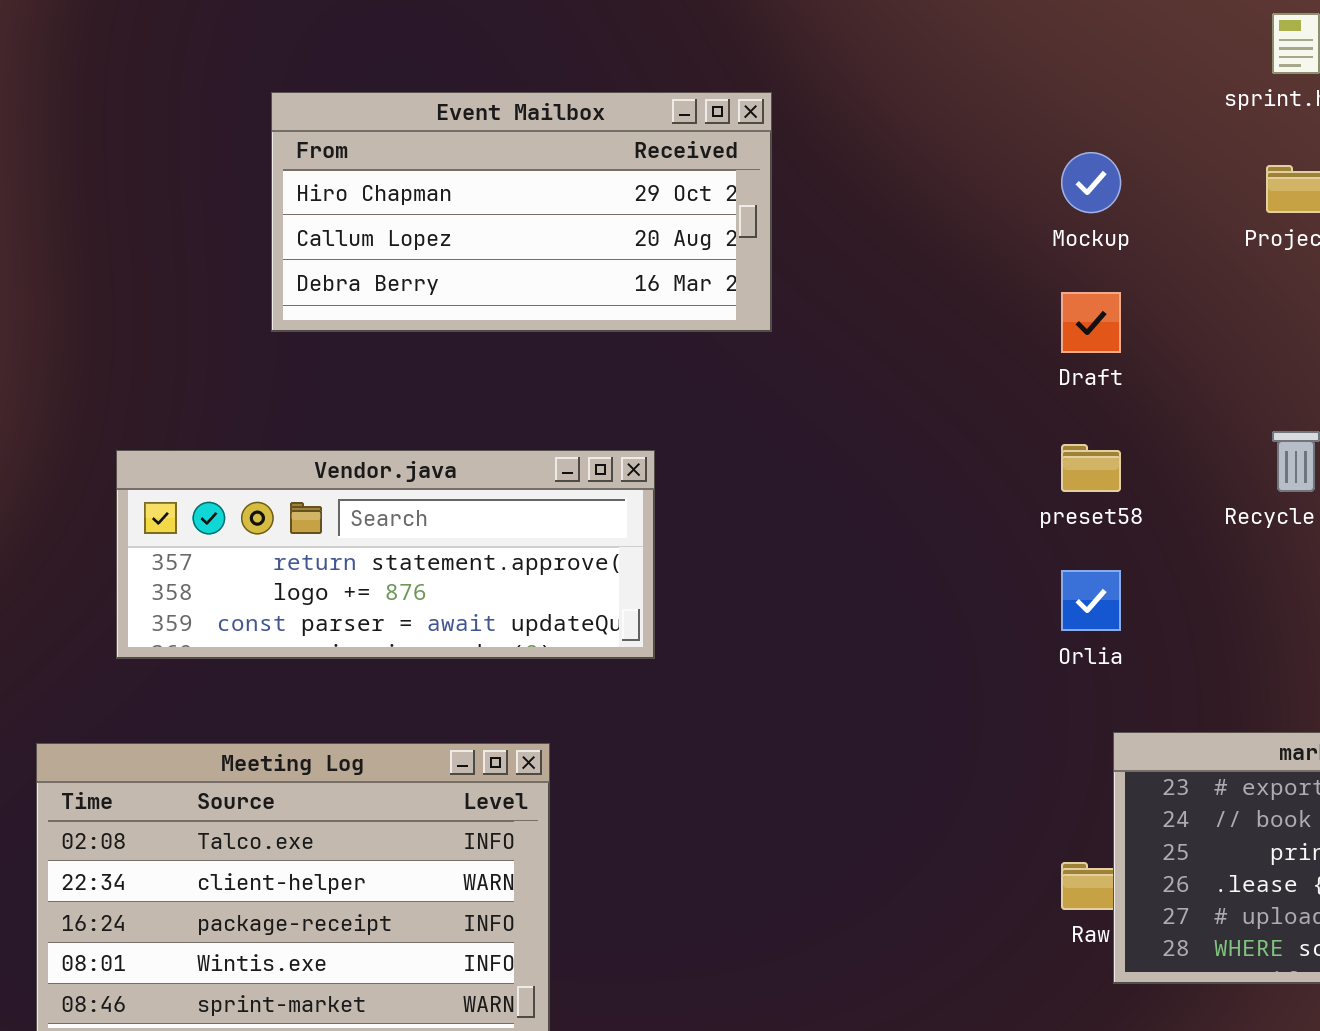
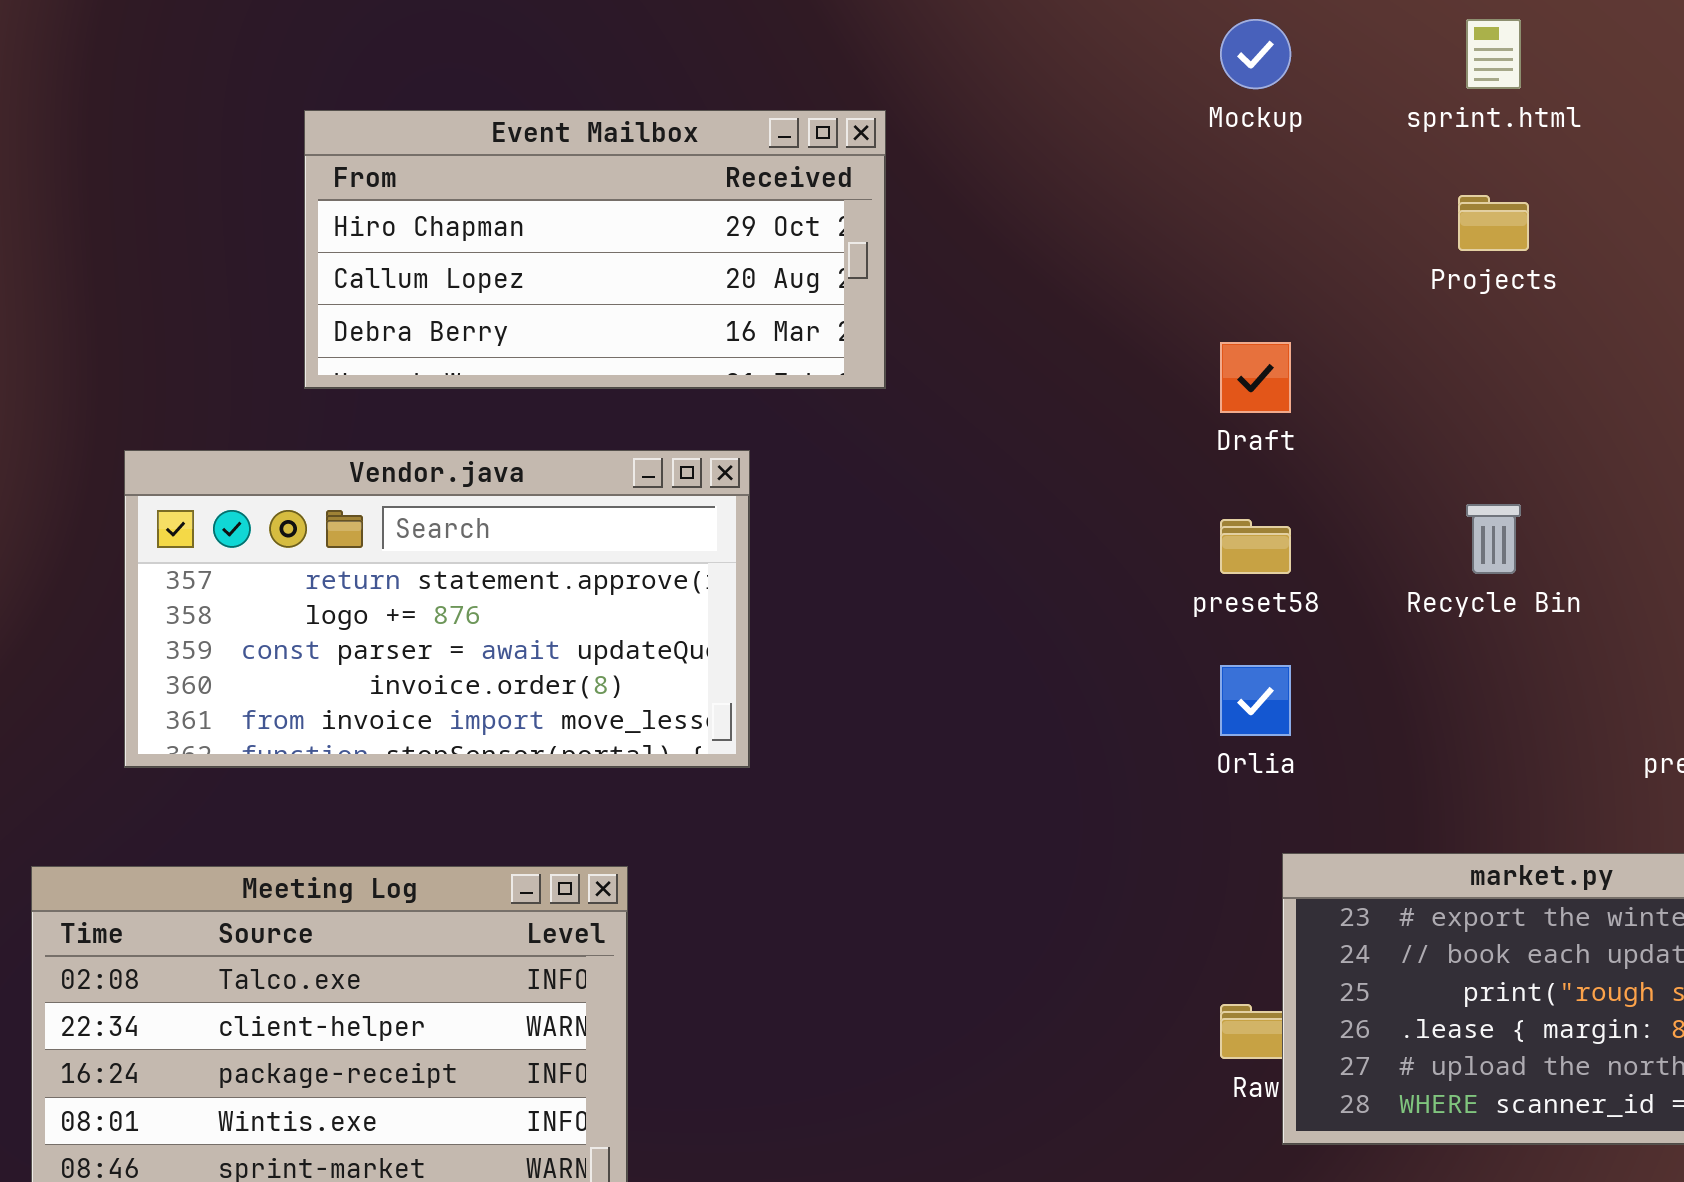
Mockup: [1061,152,1121,213] -> [1220,19,1291,89], moved
Vendor.java: [116,450,655,659] -> [124,450,750,768], resized

